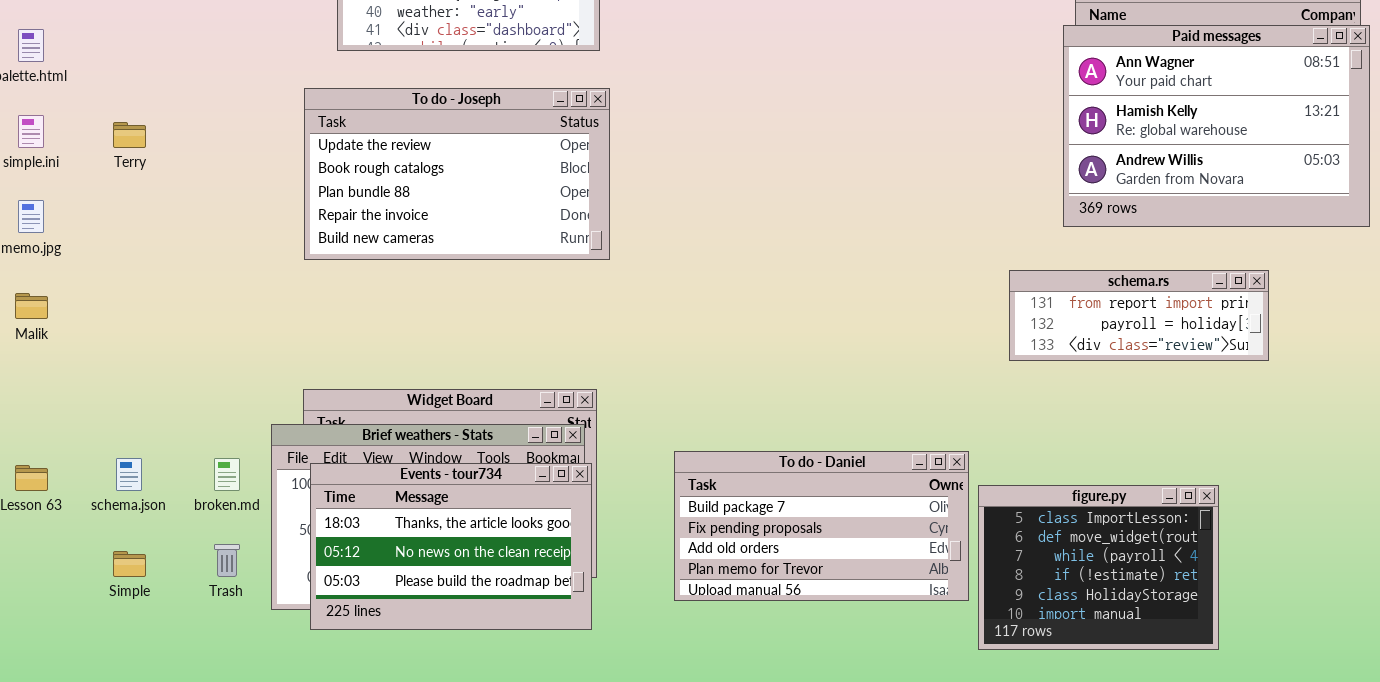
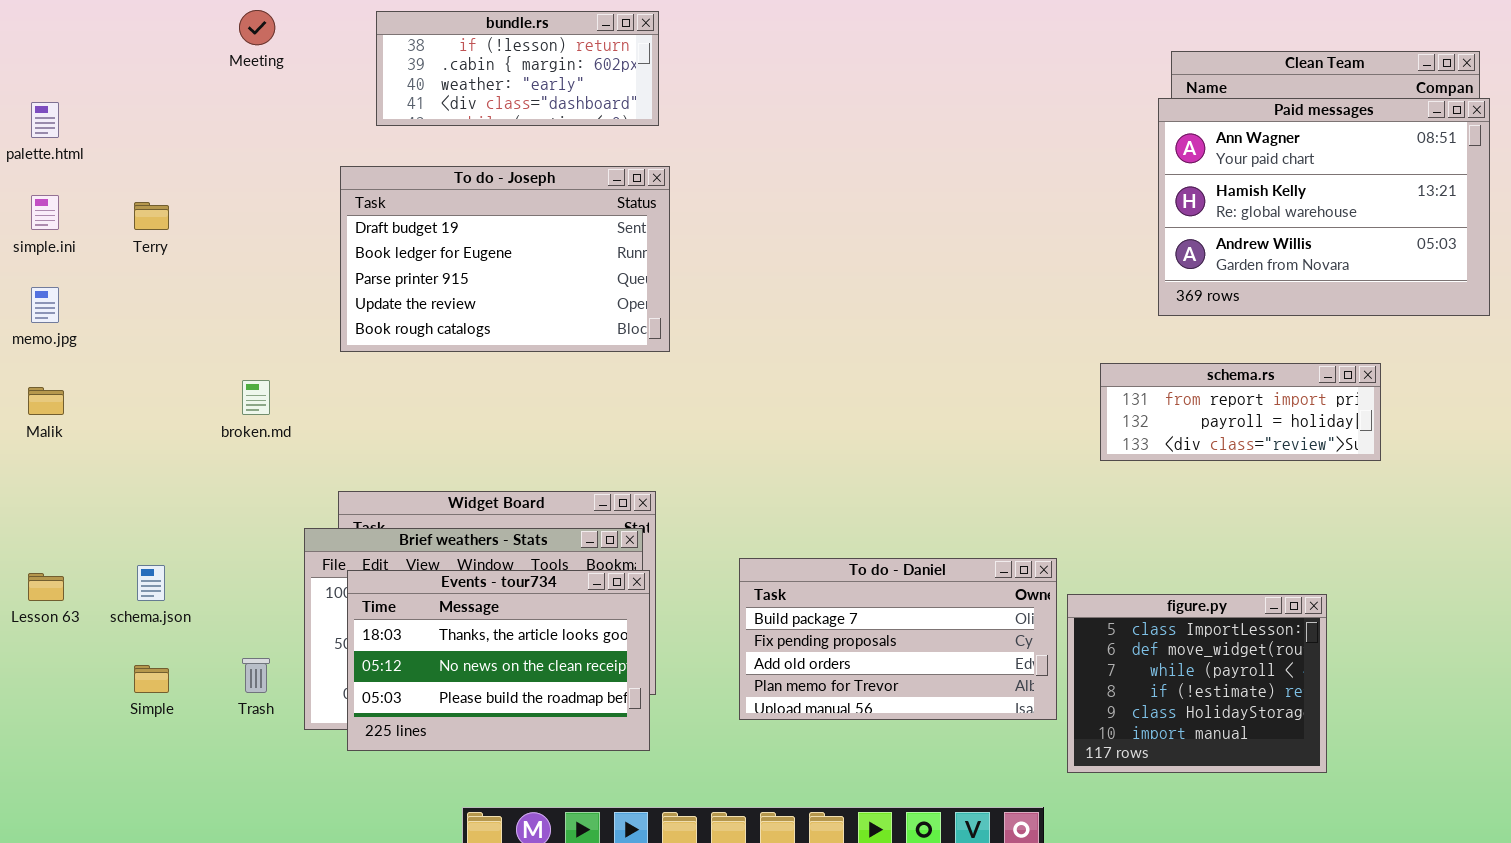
To do - Joseph: [304,88,610,260] -> [340,166,670,352], scrolled up 3 rows
broken.md: [214,458,240,491] -> [242,380,270,415], moved

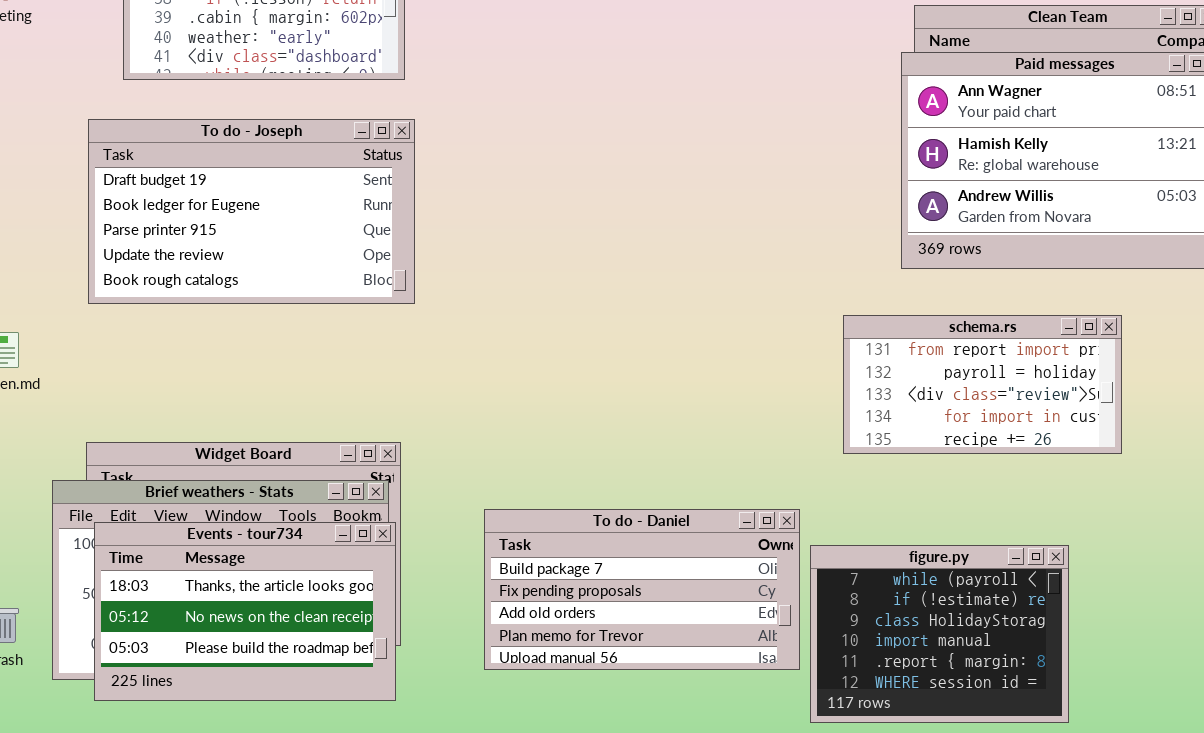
schema.rs: [1100,363,1381,461] -> [843,315,1122,454], resized
figure.py: [1067,594,1327,773] -> [810,545,1069,723], scrolled down 2 rows

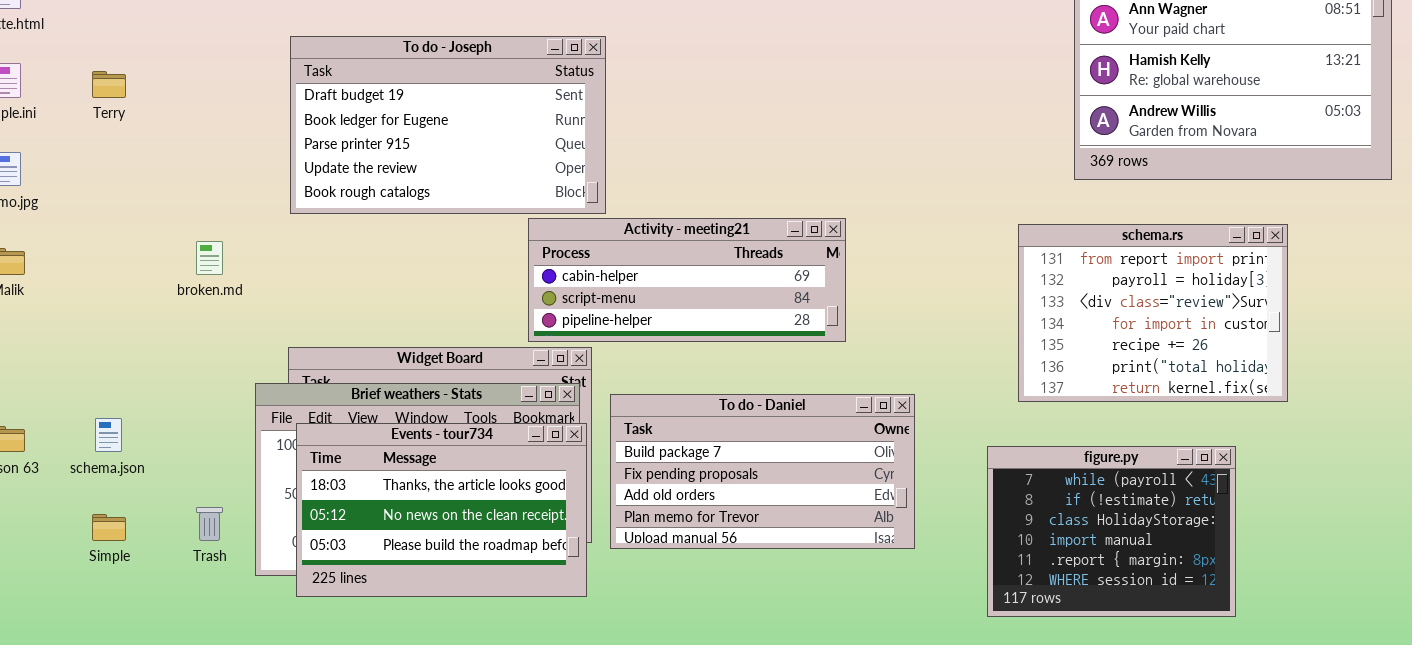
Activity - meeting21: none -> [528,218,846,342], opened
schema.rs: [843,315,1122,454] -> [1018,224,1288,402], resized
To do - Daniel: [484,509,800,670] -> [610,394,915,549], moved

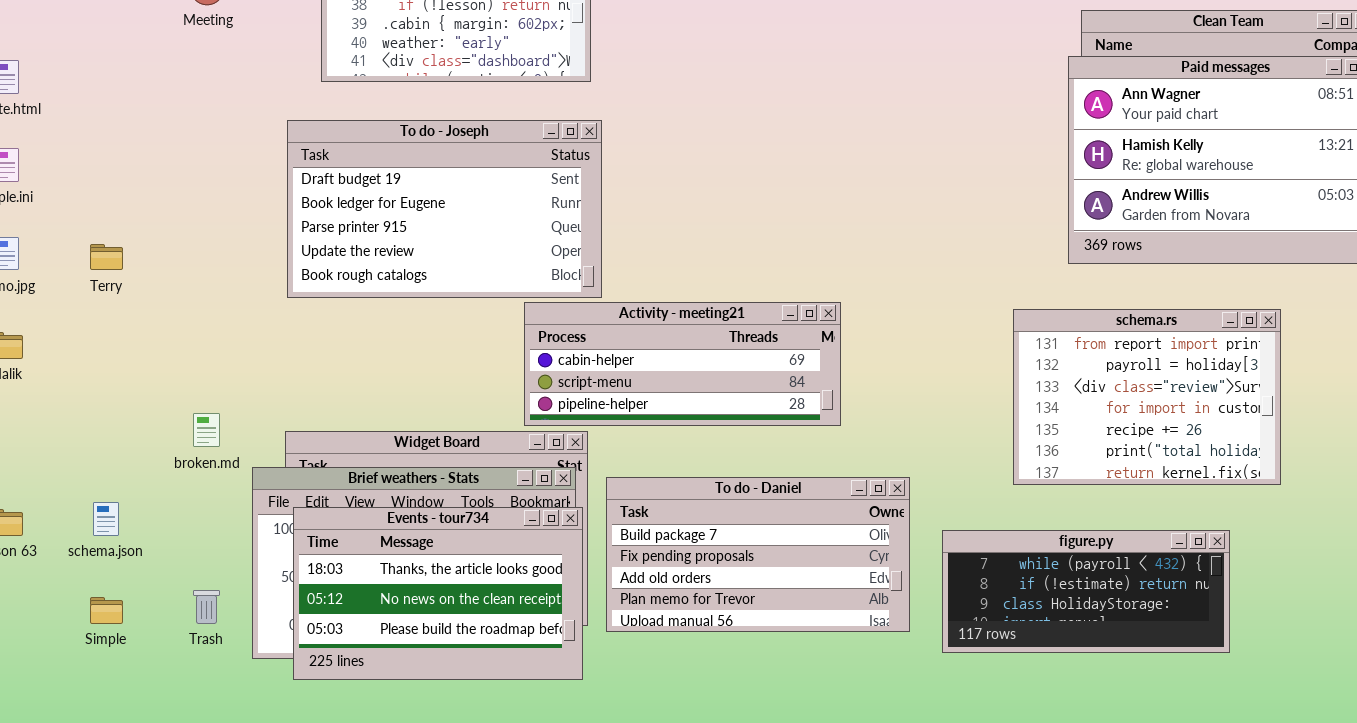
Terry: [92,71,126,98] -> [90,244,123,270], moved
broken.md: [196,241,223,275] -> [193,413,220,447], moved
figure.py: [987,446,1236,617] -> [942,530,1230,653], resized

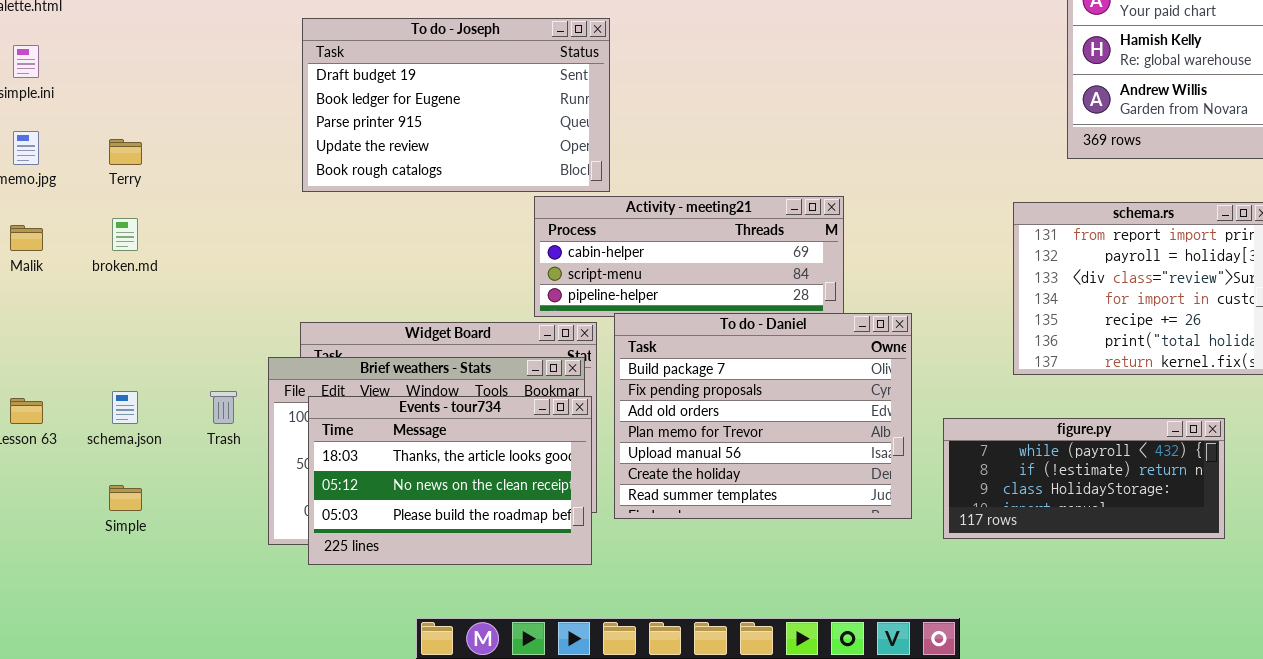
broken.md: [193,413,220,447] -> [112,218,138,251], moved
To do - Daniel: [606,477,910,632] -> [614,313,912,519], resized
Trash: [193,590,220,624] -> [210,391,237,424], moved

